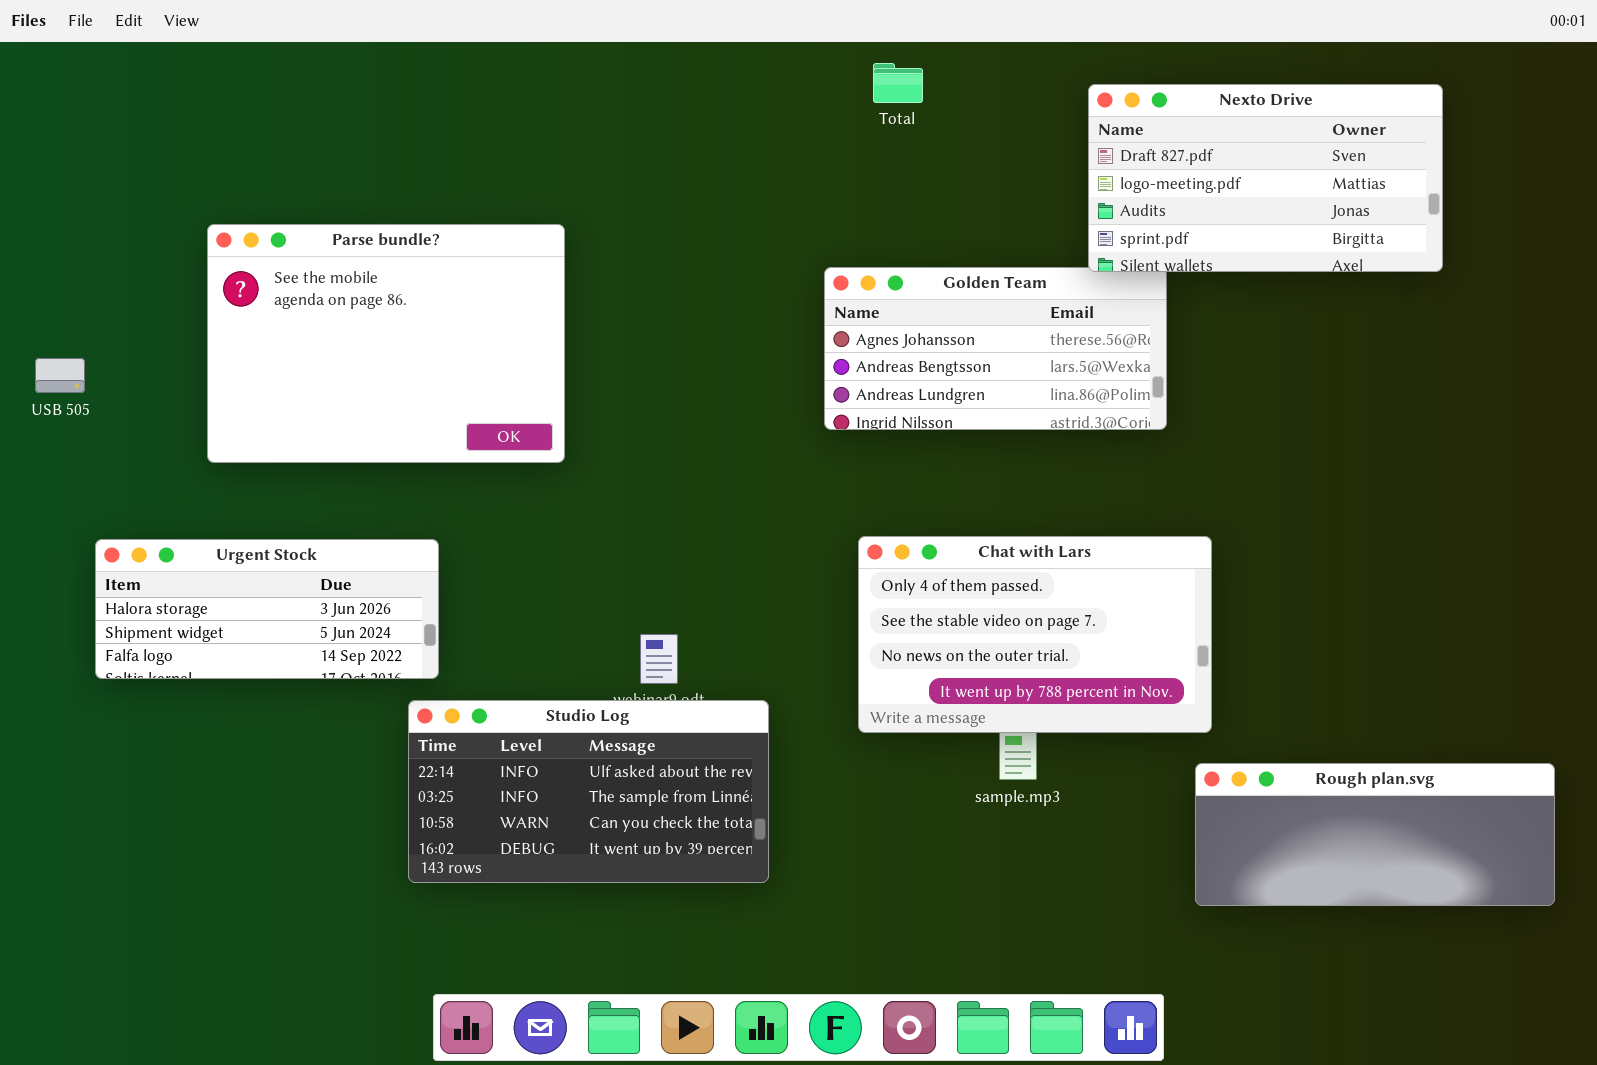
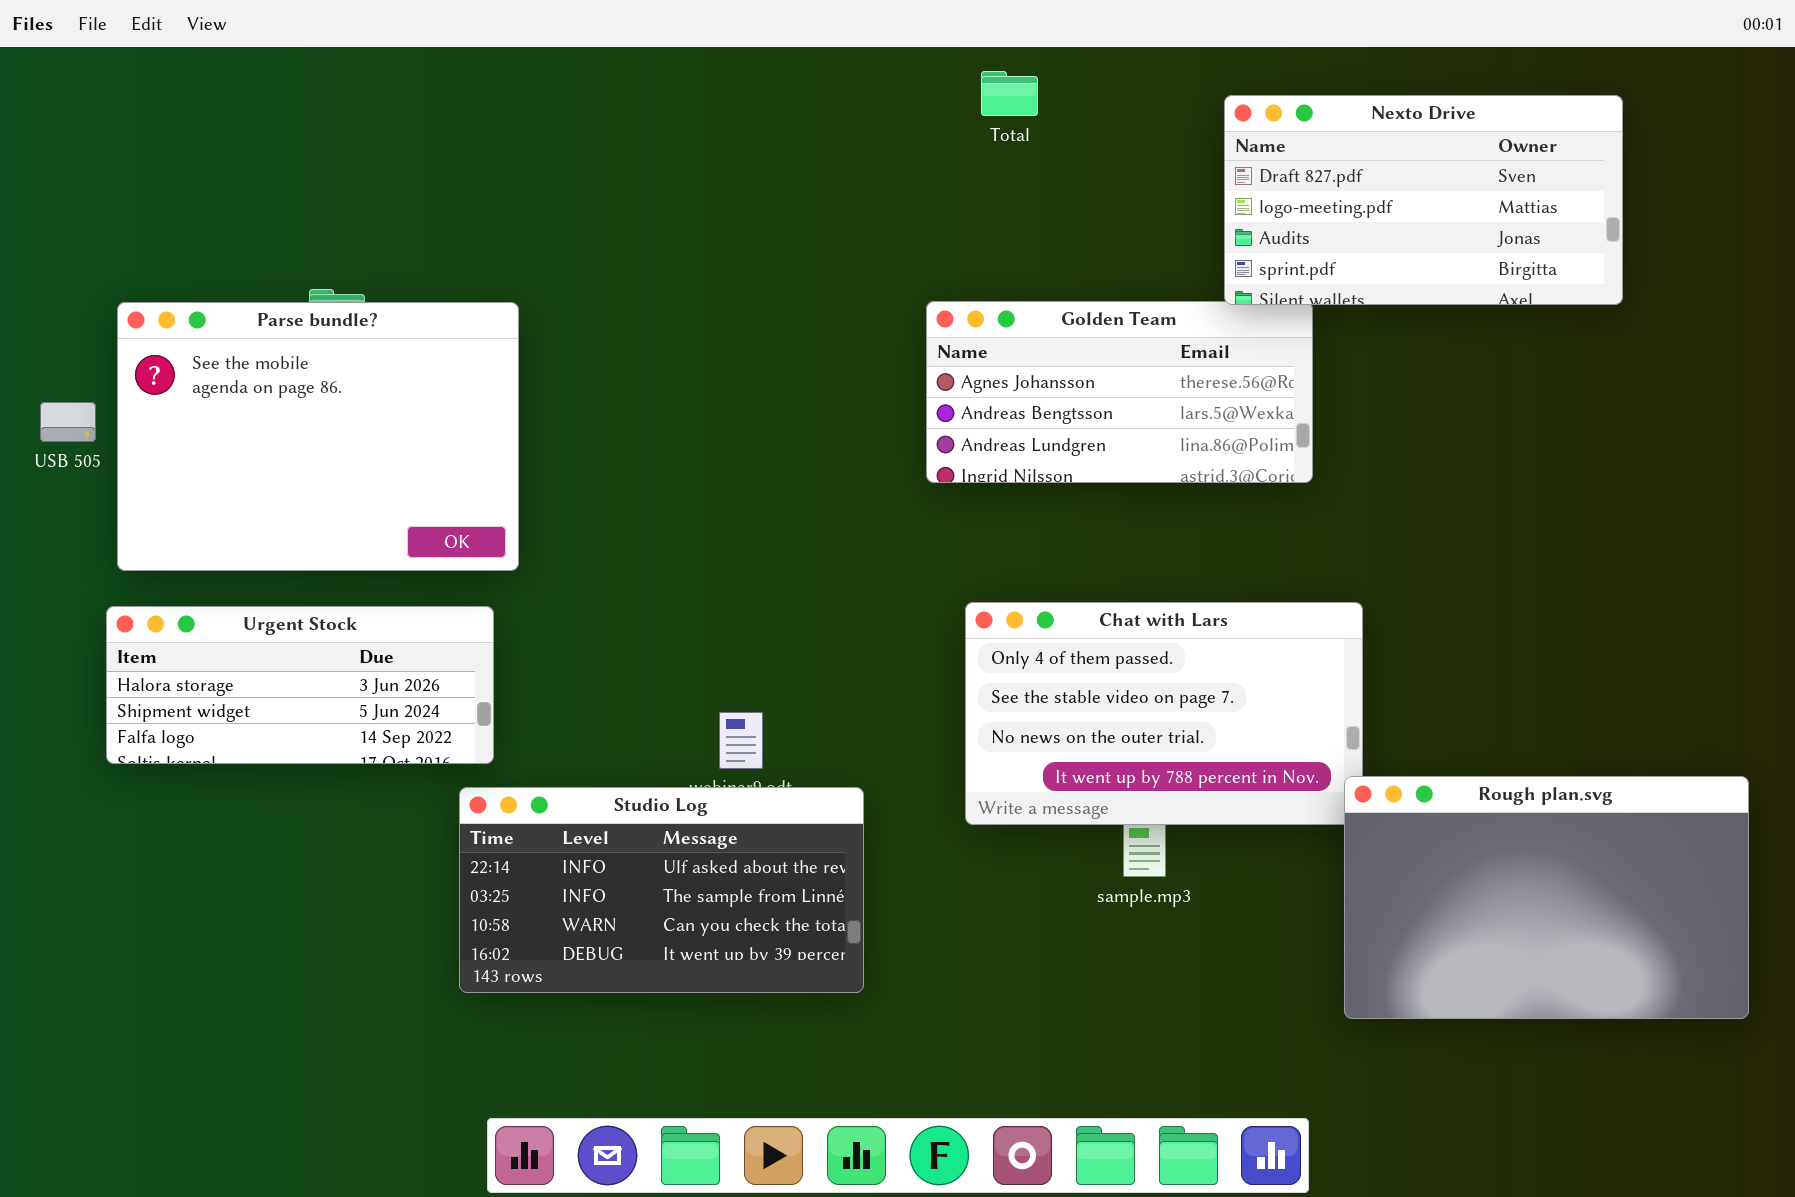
Parse bundle?: [207,224,565,463] -> [117,302,519,571], moved
Rough plan.svg: [1195,763,1555,906] -> [1344,776,1749,1019], resized

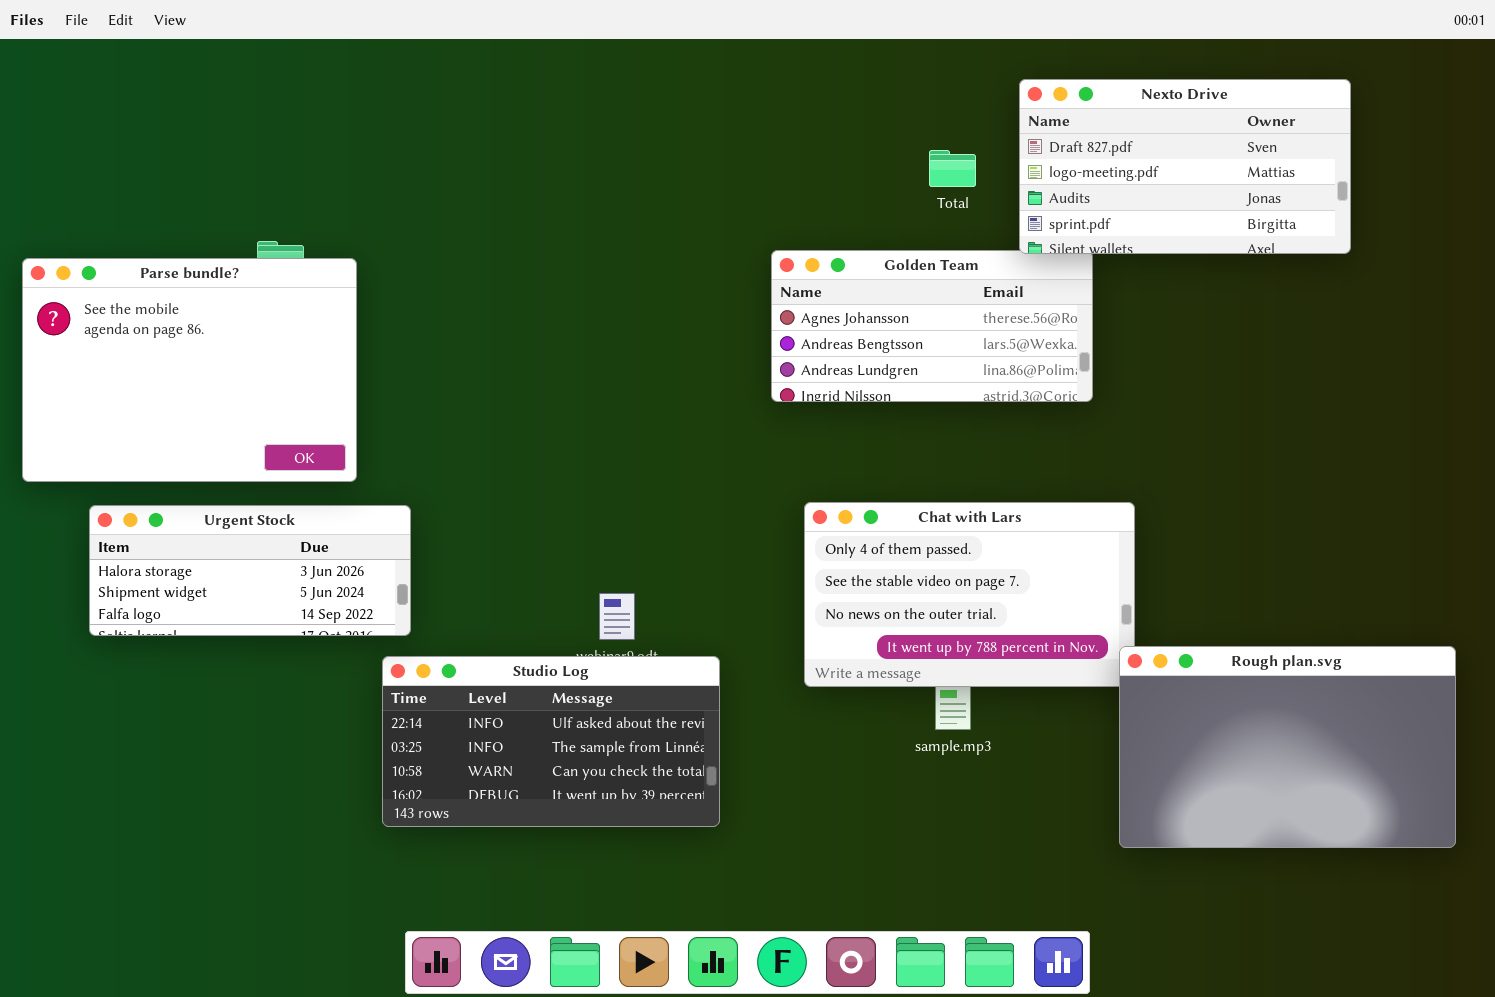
Total: [981,71,1038,116] -> [929,150,976,187], moved
Parse bundle?: [117,302,519,571] -> [22,258,357,482], moved

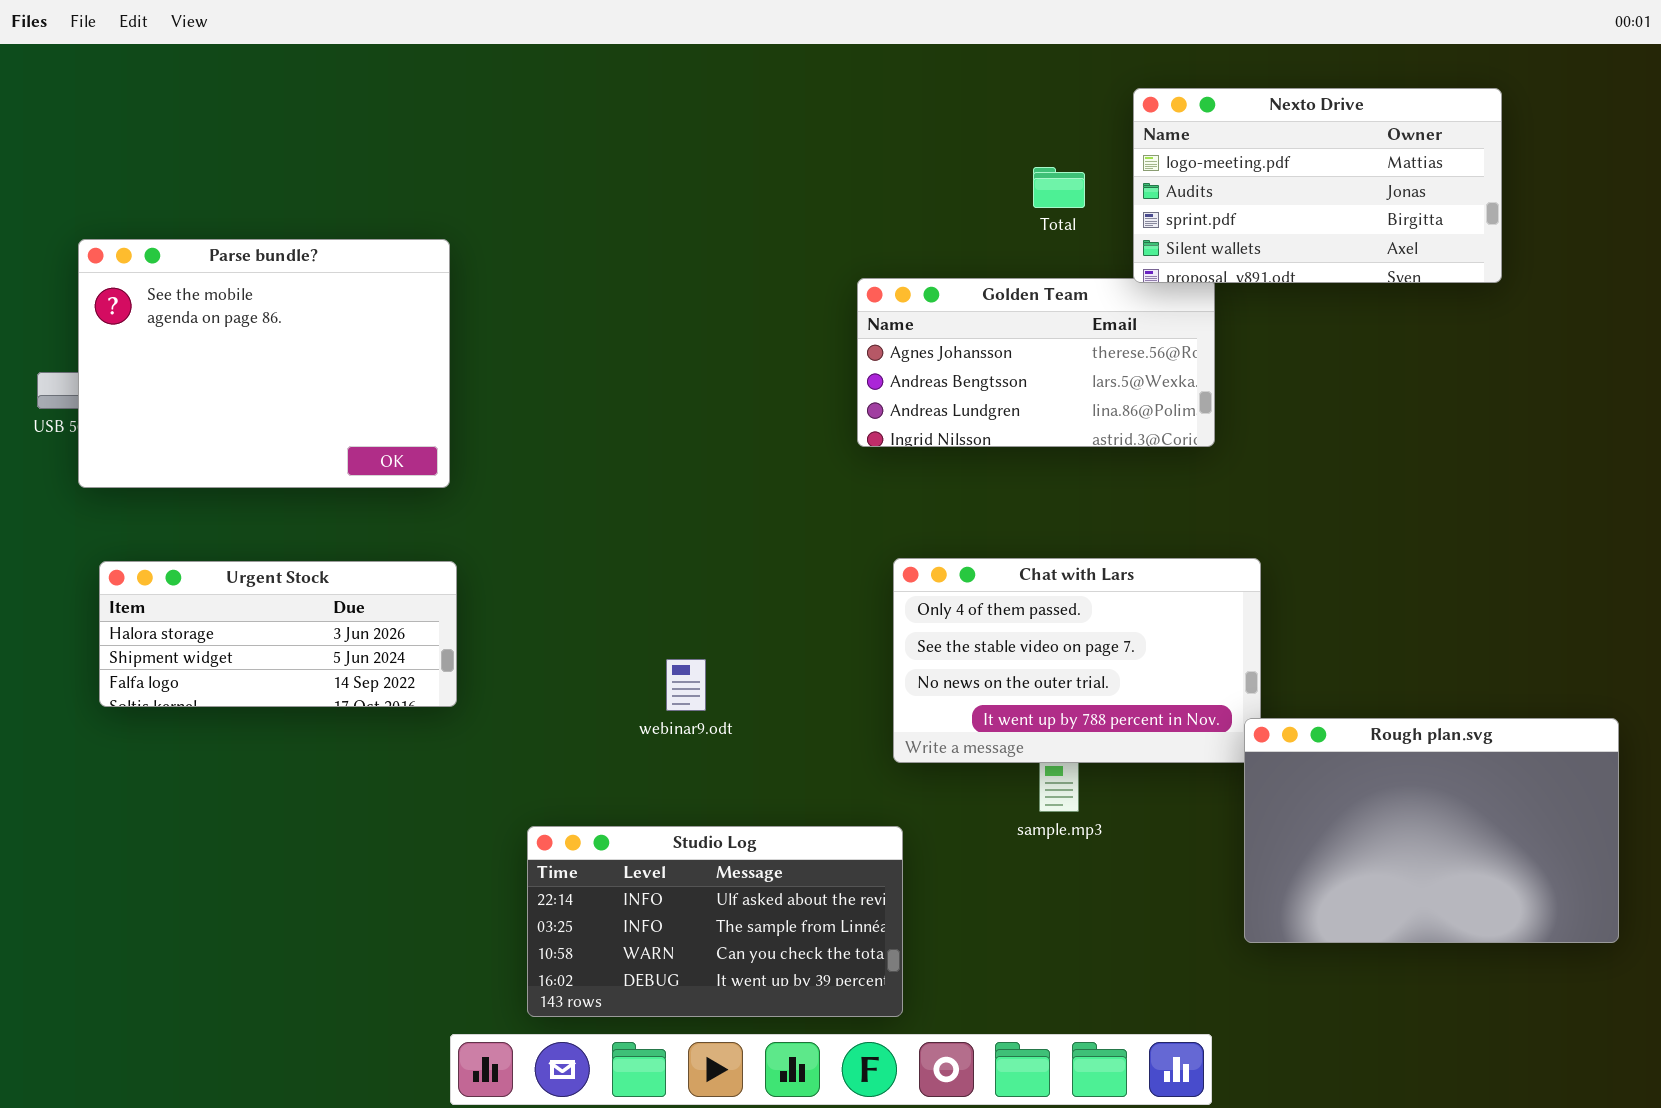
Nexto Drive: [1019,79,1351,254] -> [1133,88,1502,283], scrolled down 1 row
Parse bundle?: [22,258,357,482] -> [78,239,450,488], moved
Studio Log: [382,656,720,827] -> [527,826,903,1017], moved

